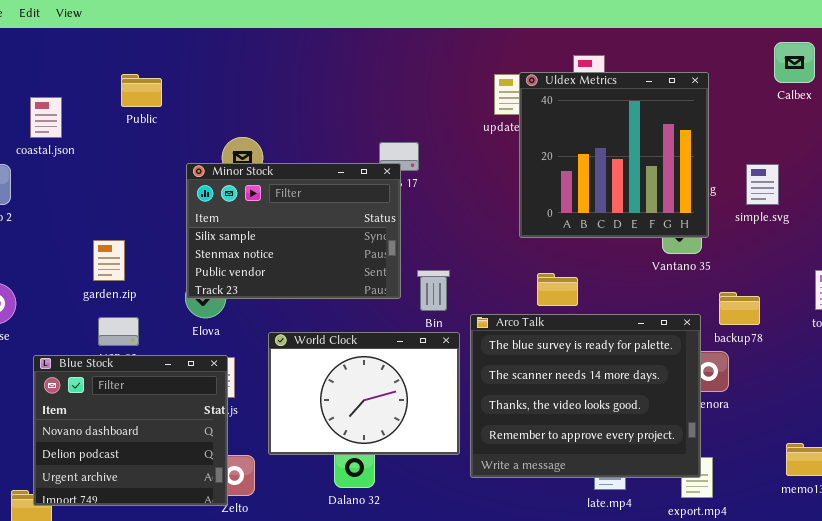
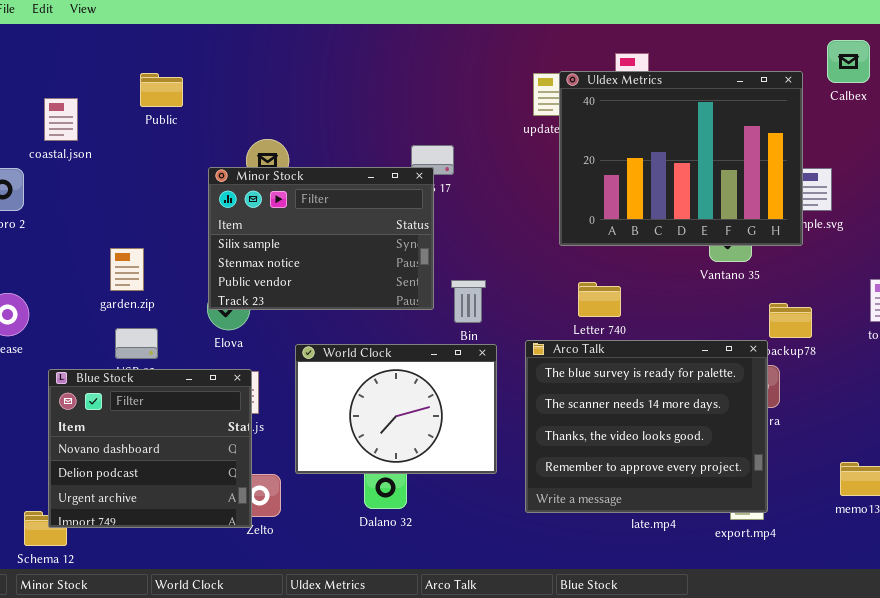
Uldex Metrics: [519,72,709,238] -> [559,71,803,246], resized
Arco Talk: [470,314,701,478] -> [525,340,768,513], moved

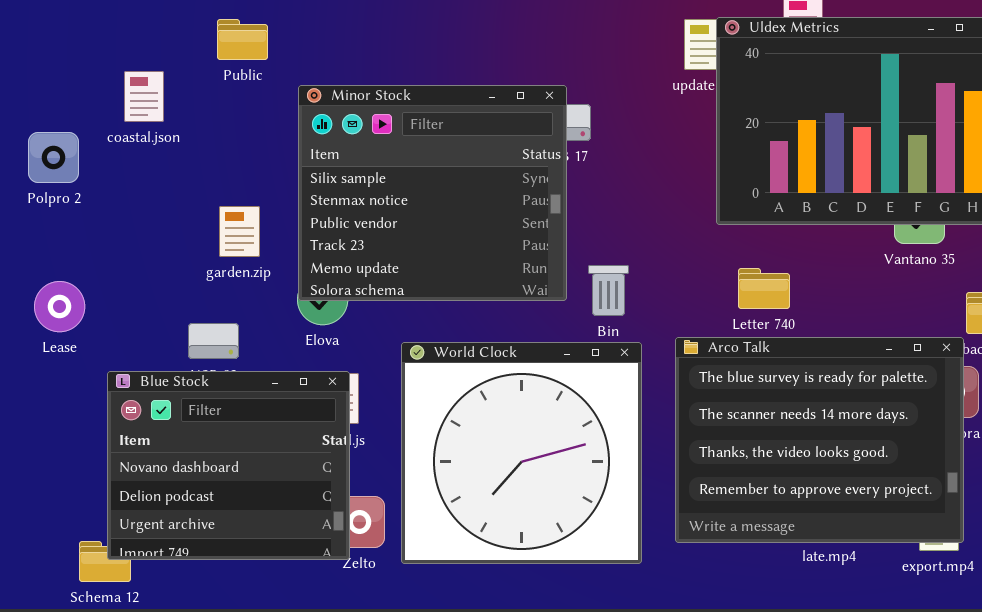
coastal.json: [44,98,78,141] -> [124,71,164,122], moved
Minor Stock: [208,167,434,310] -> [298,85,567,301], resized
garden.zip: [110,248,144,291] -> [219,206,260,257], moved
World Clock: [295,344,497,474] -> [401,342,642,564], resized

